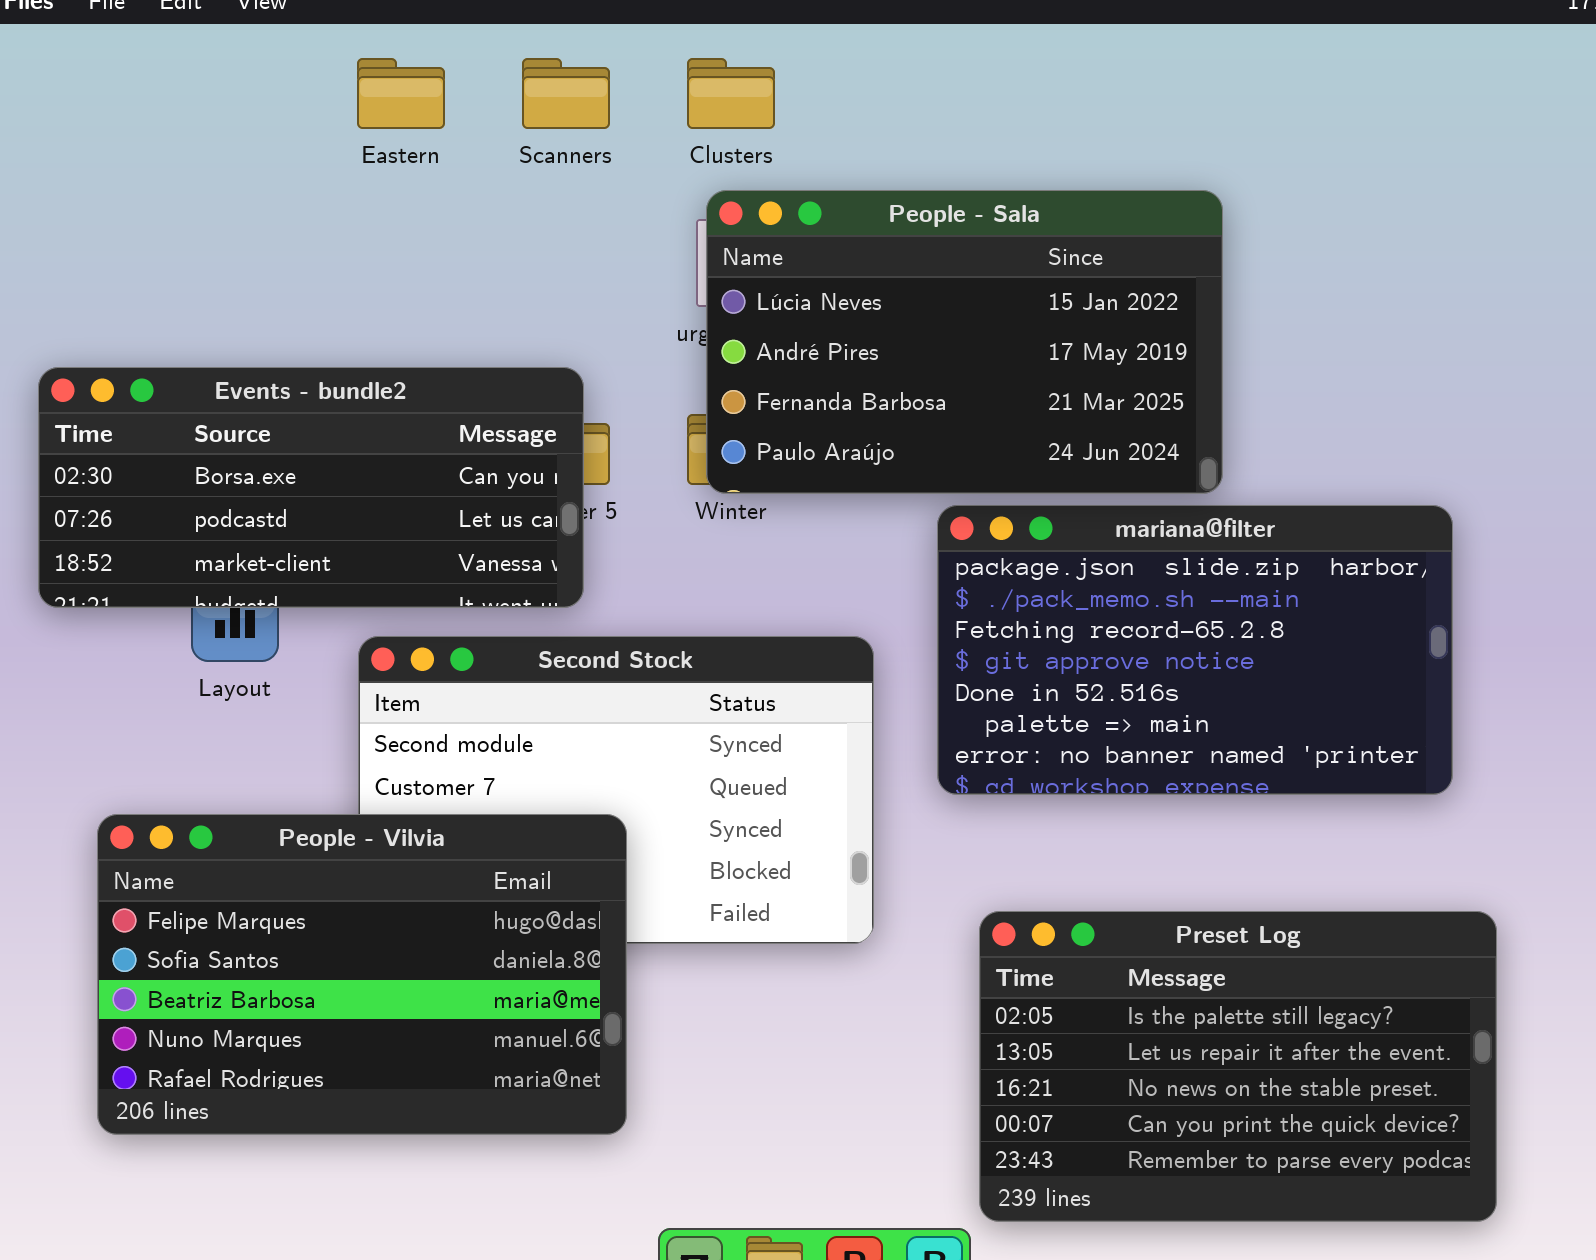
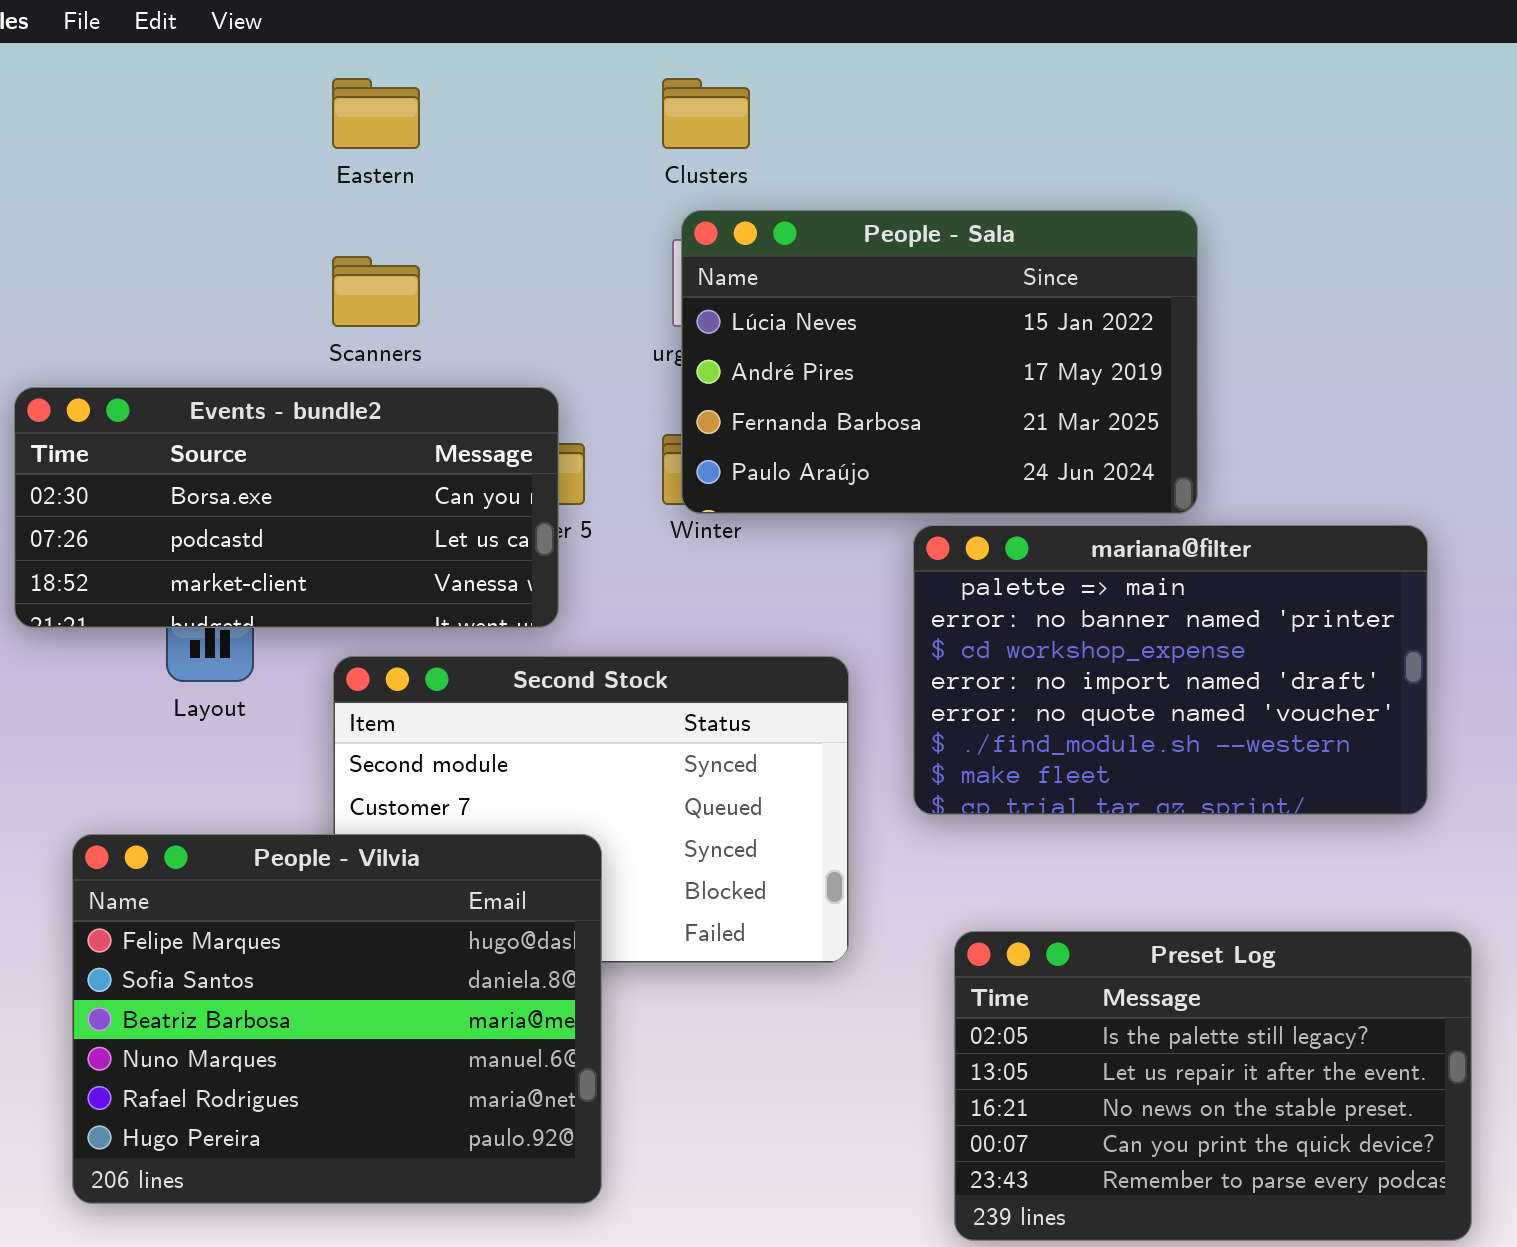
Scanners: [522,58,610,129] -> [332,256,420,327], moved
mariana@filter: [937,505,1453,795] -> [913,525,1428,815], scrolled down 5 rows
People - Vilvia: [97,814,627,1135] -> [72,834,602,1204], resized

